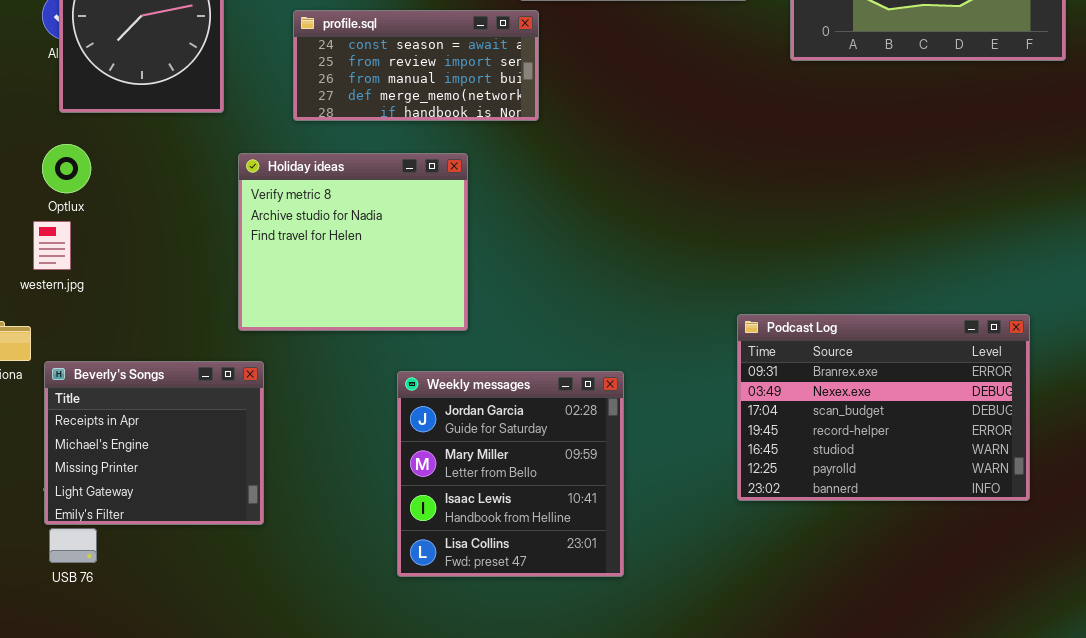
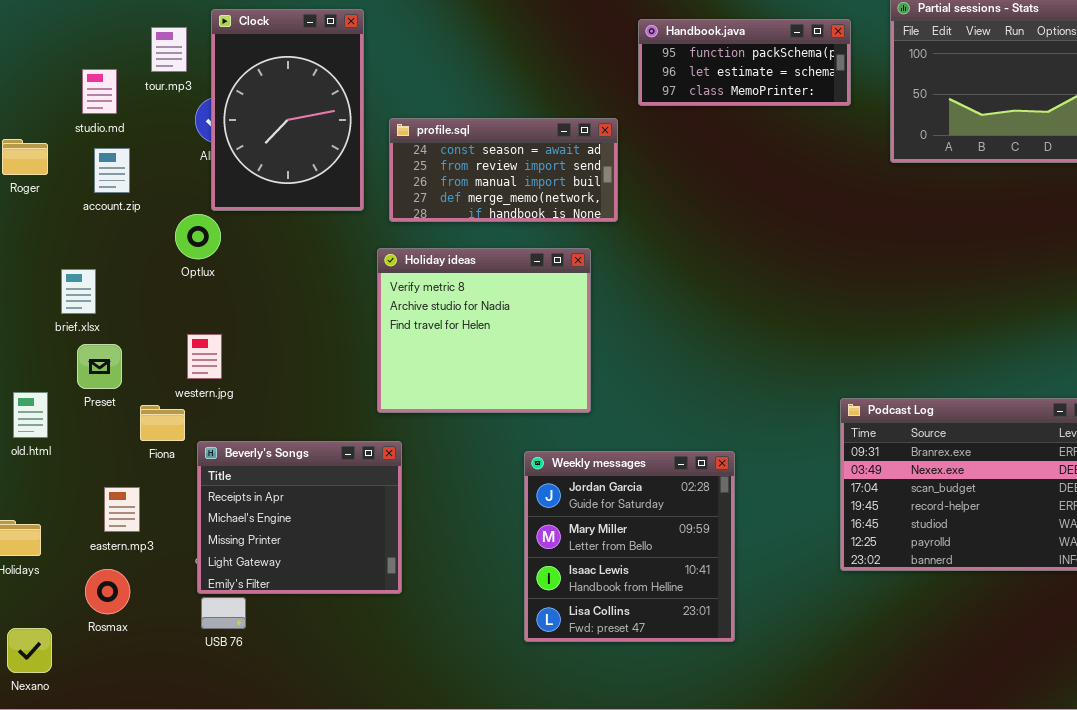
profile.sql: [293,10,539,121] -> [389,118,618,222], moved
Optlux: [42,144,91,193] -> [175,214,221,259], moved
western.jpg: [33,221,71,270] -> [187,334,222,379], moved

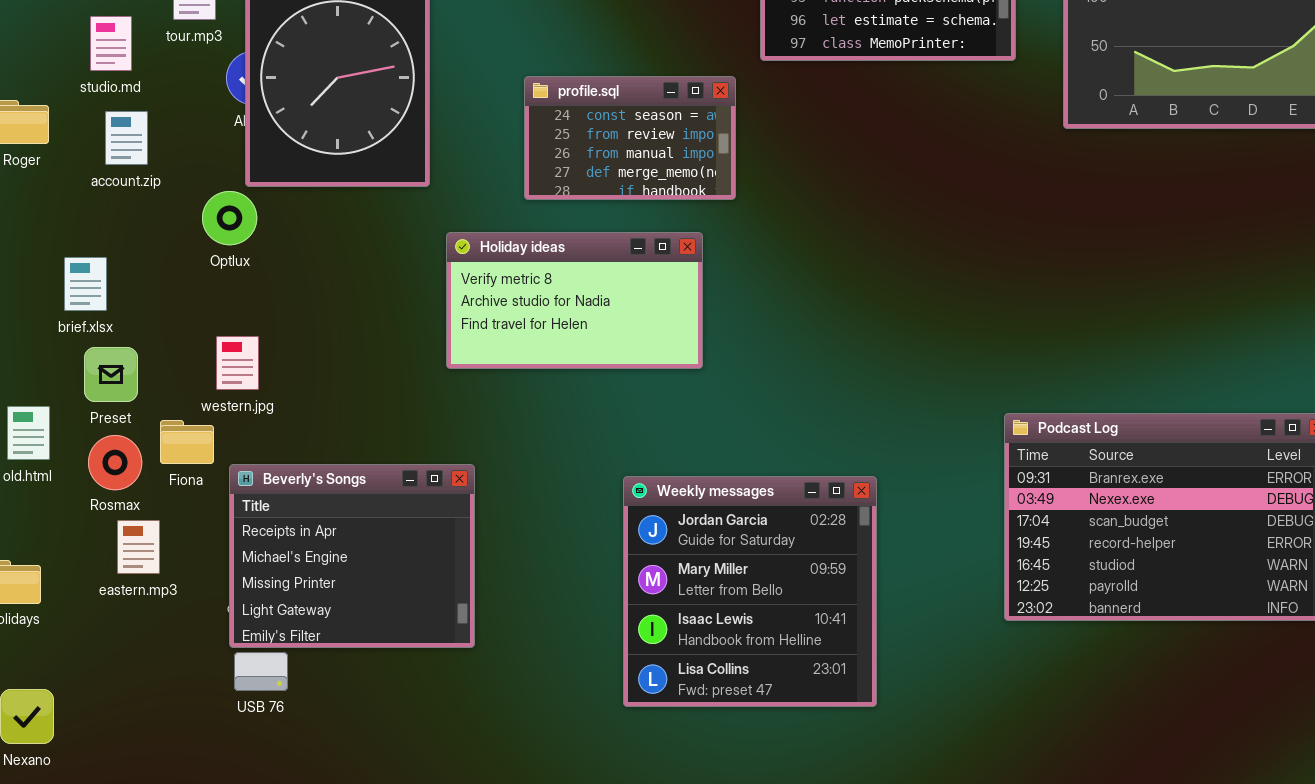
profile.sql: [389,118,618,222] -> [524,76,736,200], resized
Holiday ideas: [377,248,591,413] -> [446,232,703,369], resized
Rosmax: [85,569,130,614] -> [88,435,142,490], moved

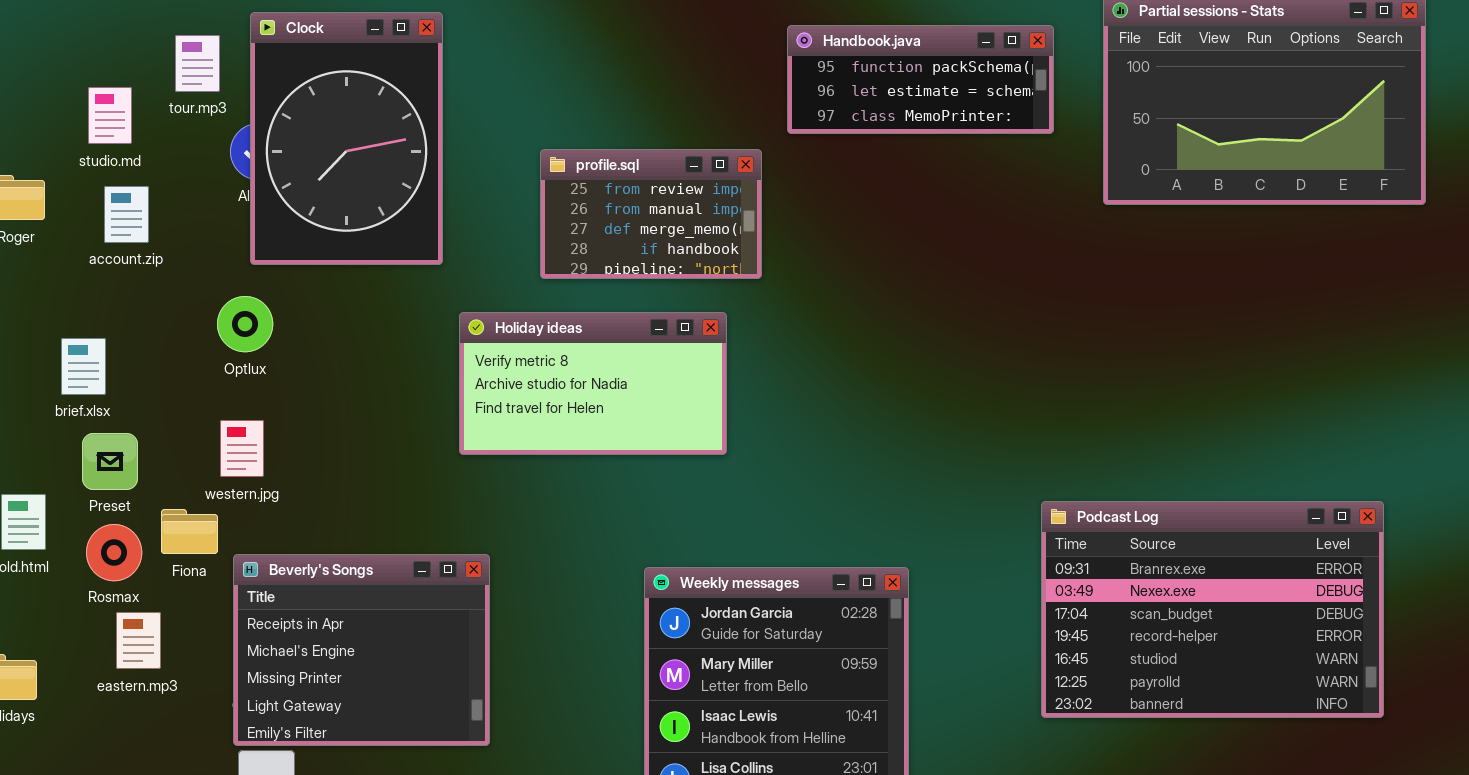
profile.sql: [524,76,736,200] -> [540,149,762,279], scrolled down 1 row
Optlux: [202,191,257,245] -> [217,296,273,352], moved

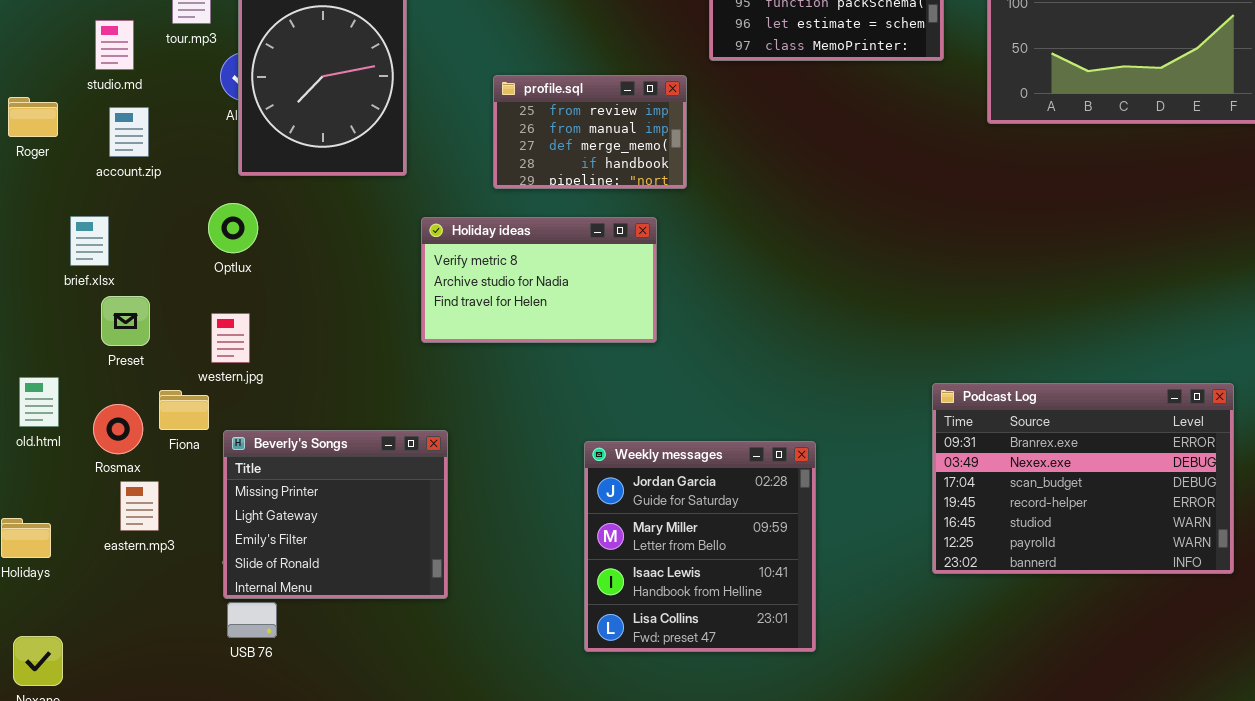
brief.xlsx: [61,338,106,395] -> [70,216,109,266], moved
Preset: [82,433,138,490] -> [101,296,150,346], moved
Beverly's Songs: [233,554,490,746] -> [223,430,448,599], scrolled down 2 rows

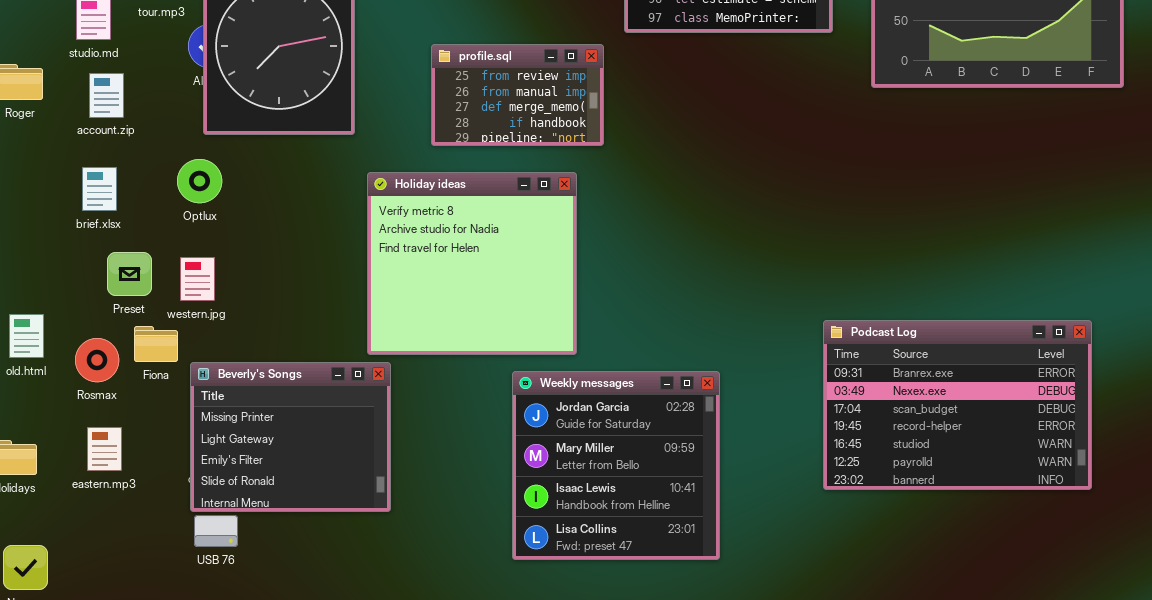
brief.xlsx: [70,216,109,266] -> [82,167,117,211], moved
Holiday ideas: [421,217,657,343] -> [367,172,577,355], resized
Preset: [101,296,150,346] -> [107,252,152,296], moved
eastern.mp3: [120,481,159,531] -> [87,427,122,471], moved

